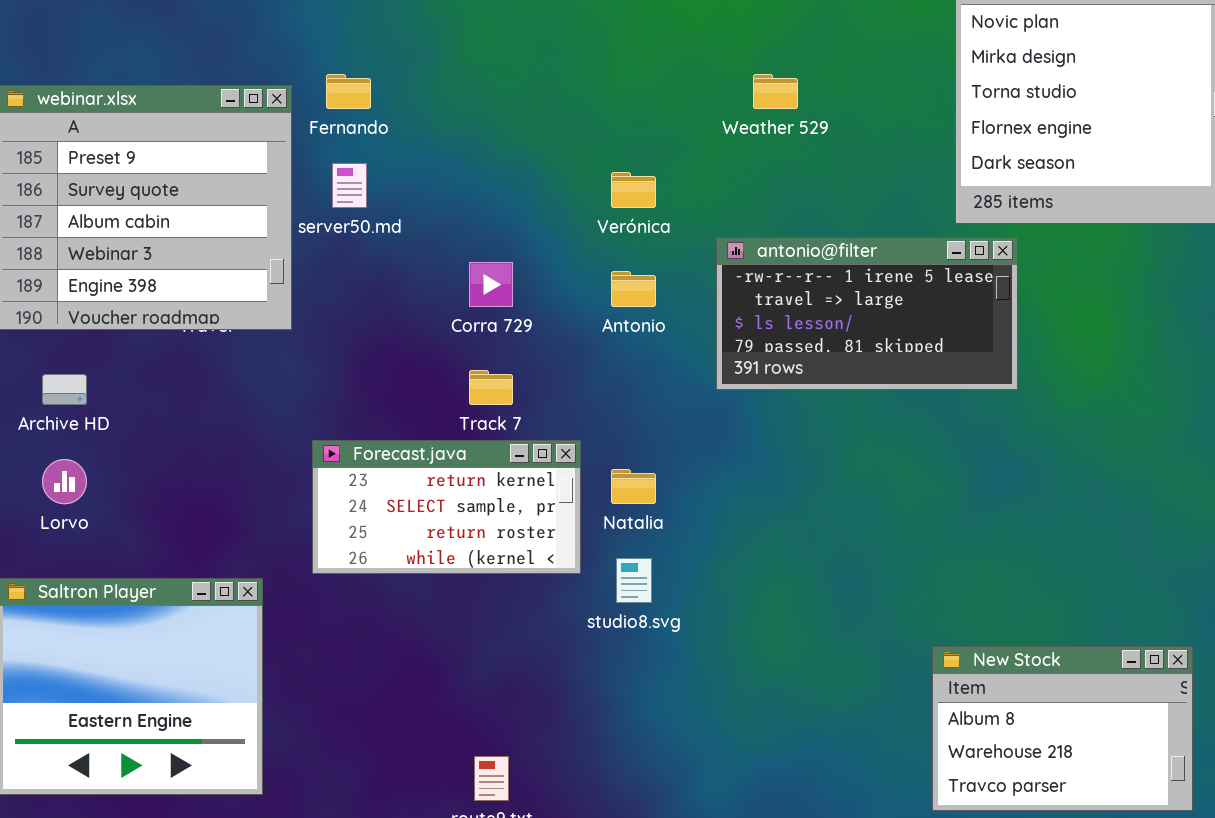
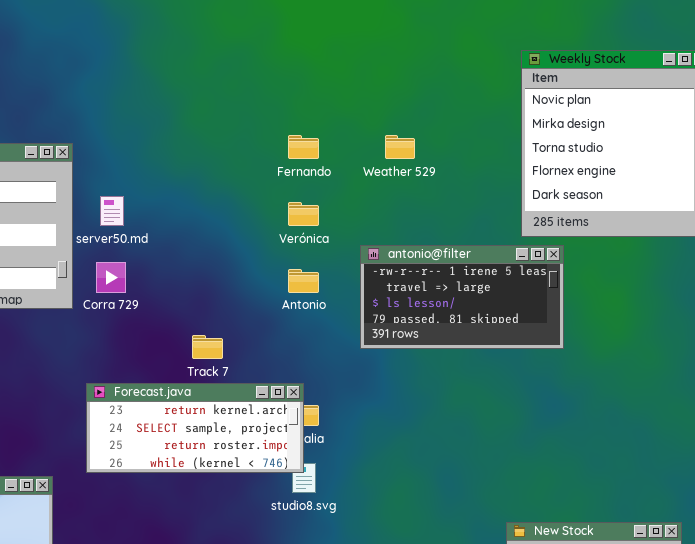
Fernando: [326,74,371,109] -> [288,135,319,159], moved
Corra 729: [469,262,513,307] -> [96,262,126,293], moved
Forecast.java: [312,440,581,574] -> [86,383,304,473], resized

